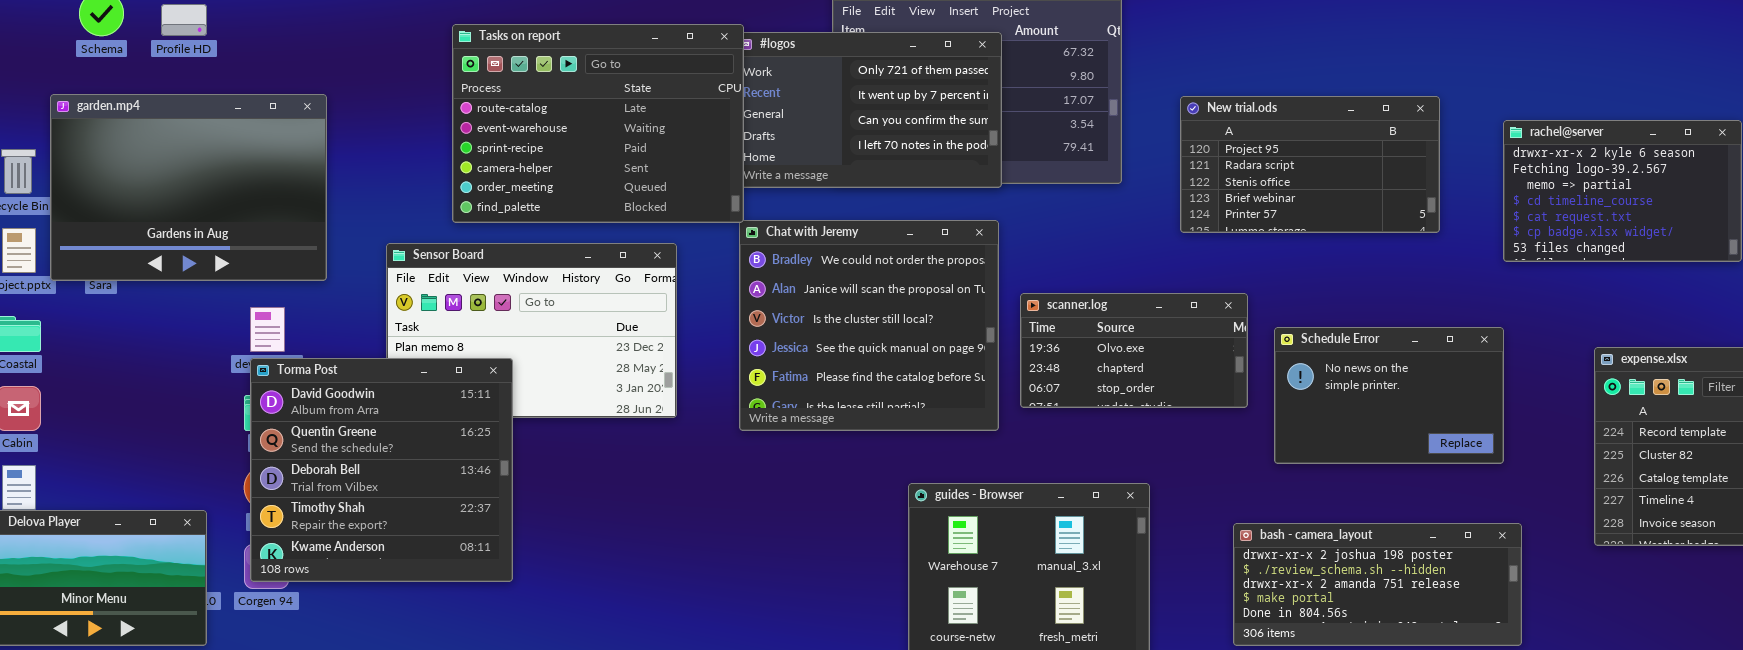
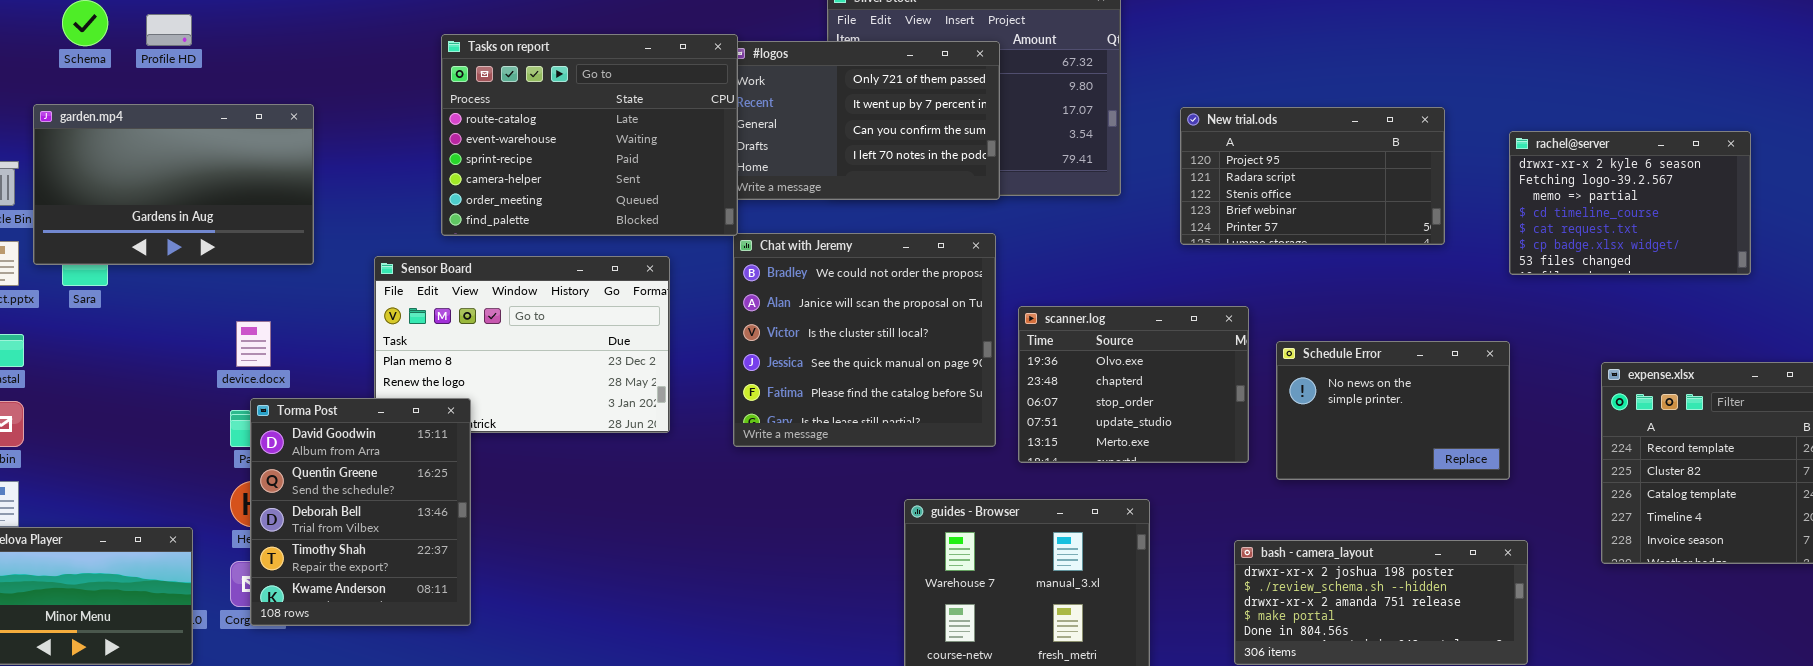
garden.mp4: [50,94,327,281] -> [33,104,314,265], resized
scanner.log: [1020,293,1248,408] -> [1018,306,1249,463], resized
Torma Post: [250,358,513,582] -> [250,398,471,626], moved, resized

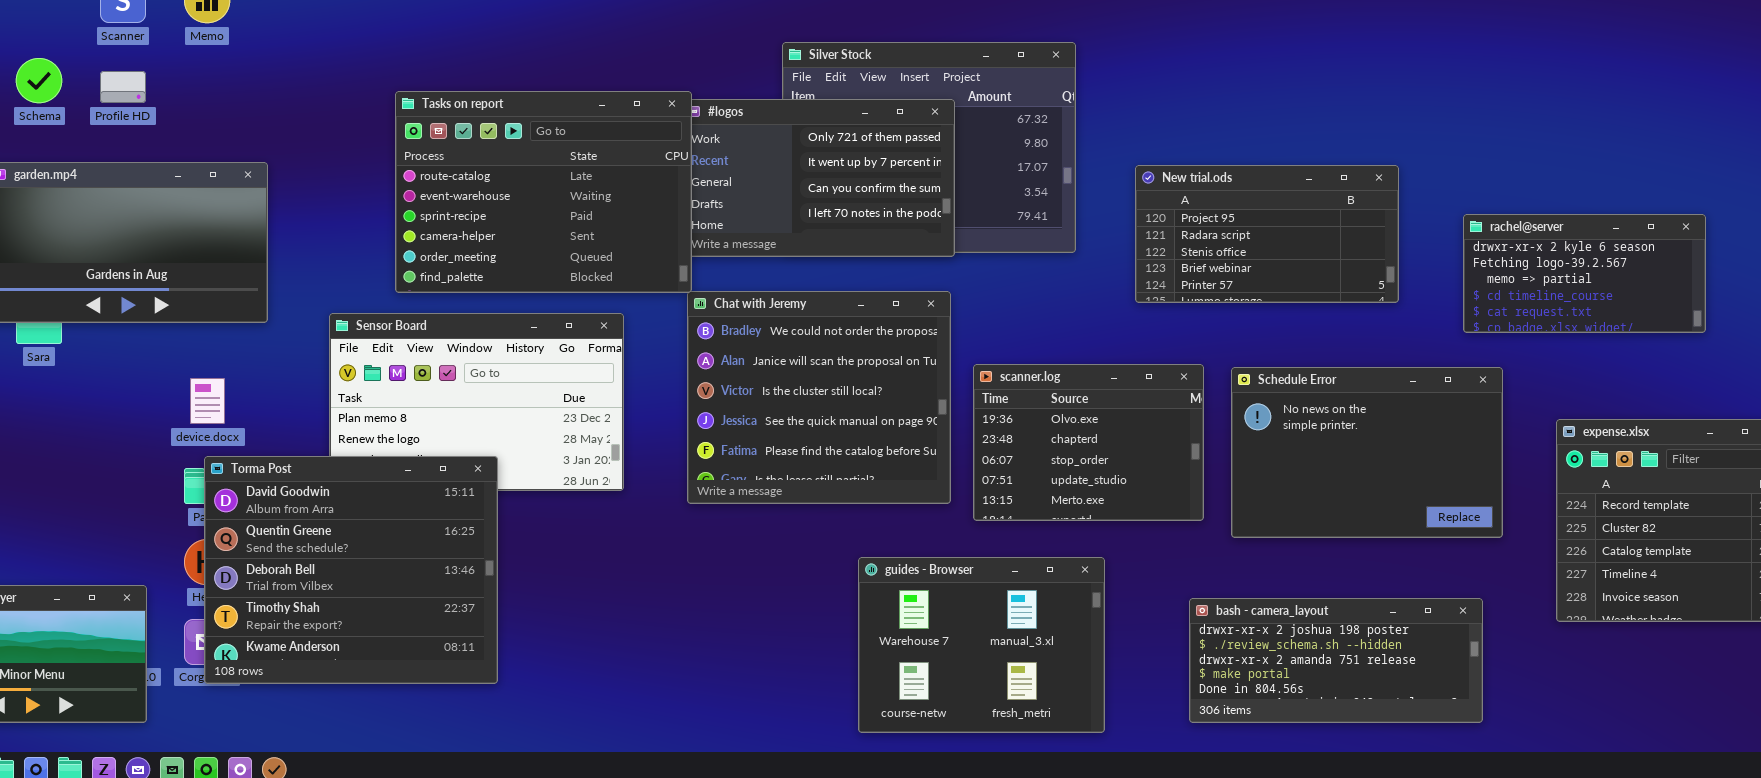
rachel@server: [1509,131,1751,275] -> [1463,214,1706,333], resized
Schedule Error: [1276,341,1510,480] -> [1231,367,1503,538], resized
Torma Post: [250,398,471,626] -> [204,456,498,684], resized

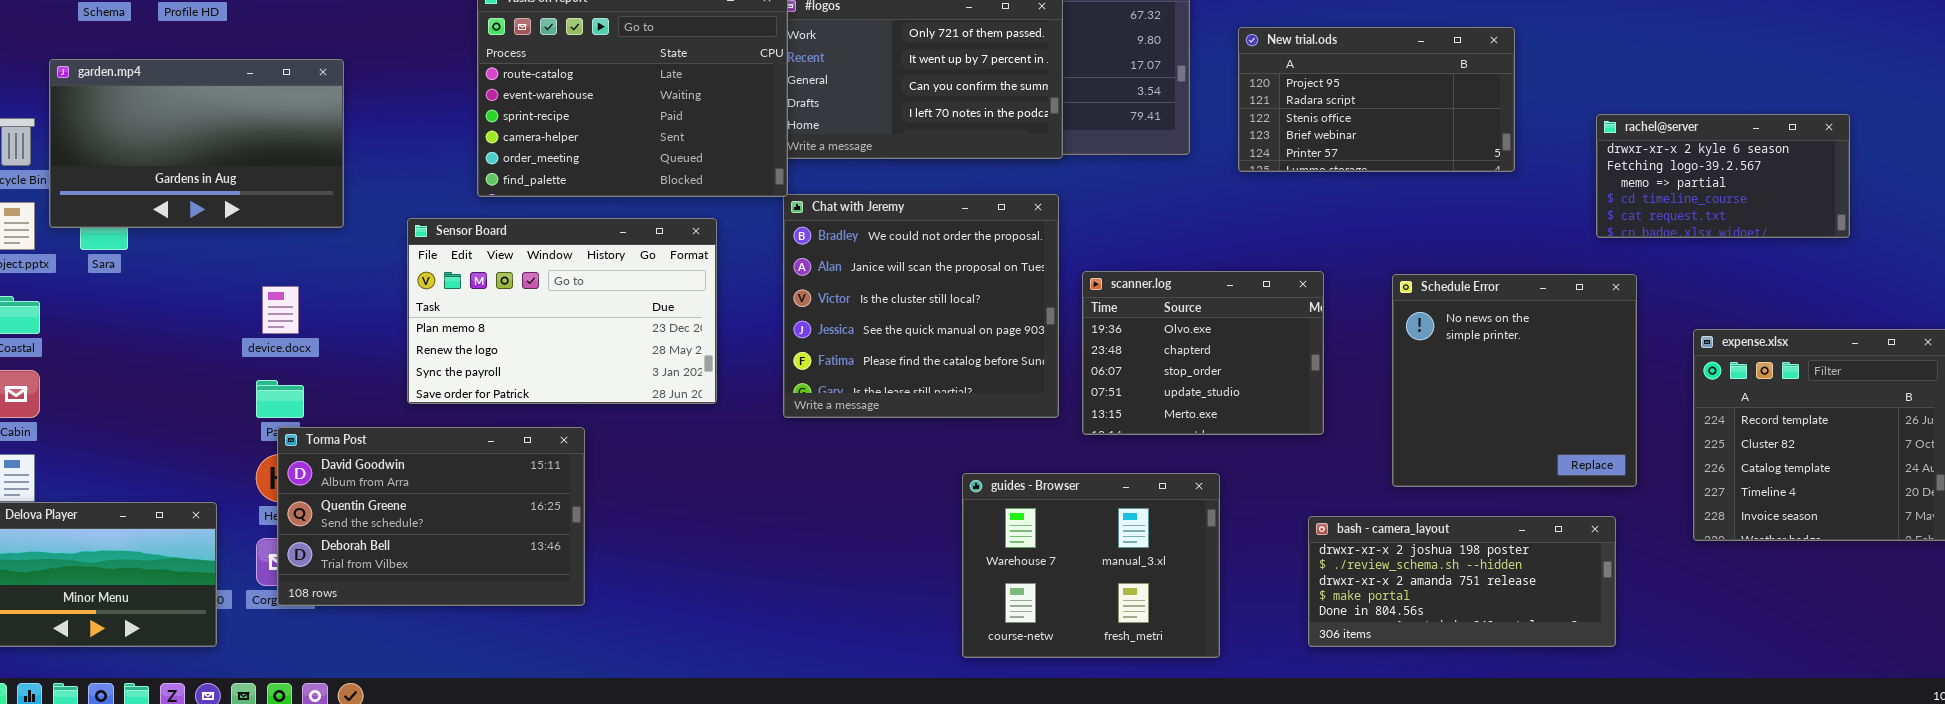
New trial.ods: [1135,165,1399,303] -> [1238,27,1515,172], moved
Schedule Error: [1231,367,1503,538] -> [1392,274,1637,487], resized
Torma Post: [204,456,498,684] -> [277,427,585,606], resized

